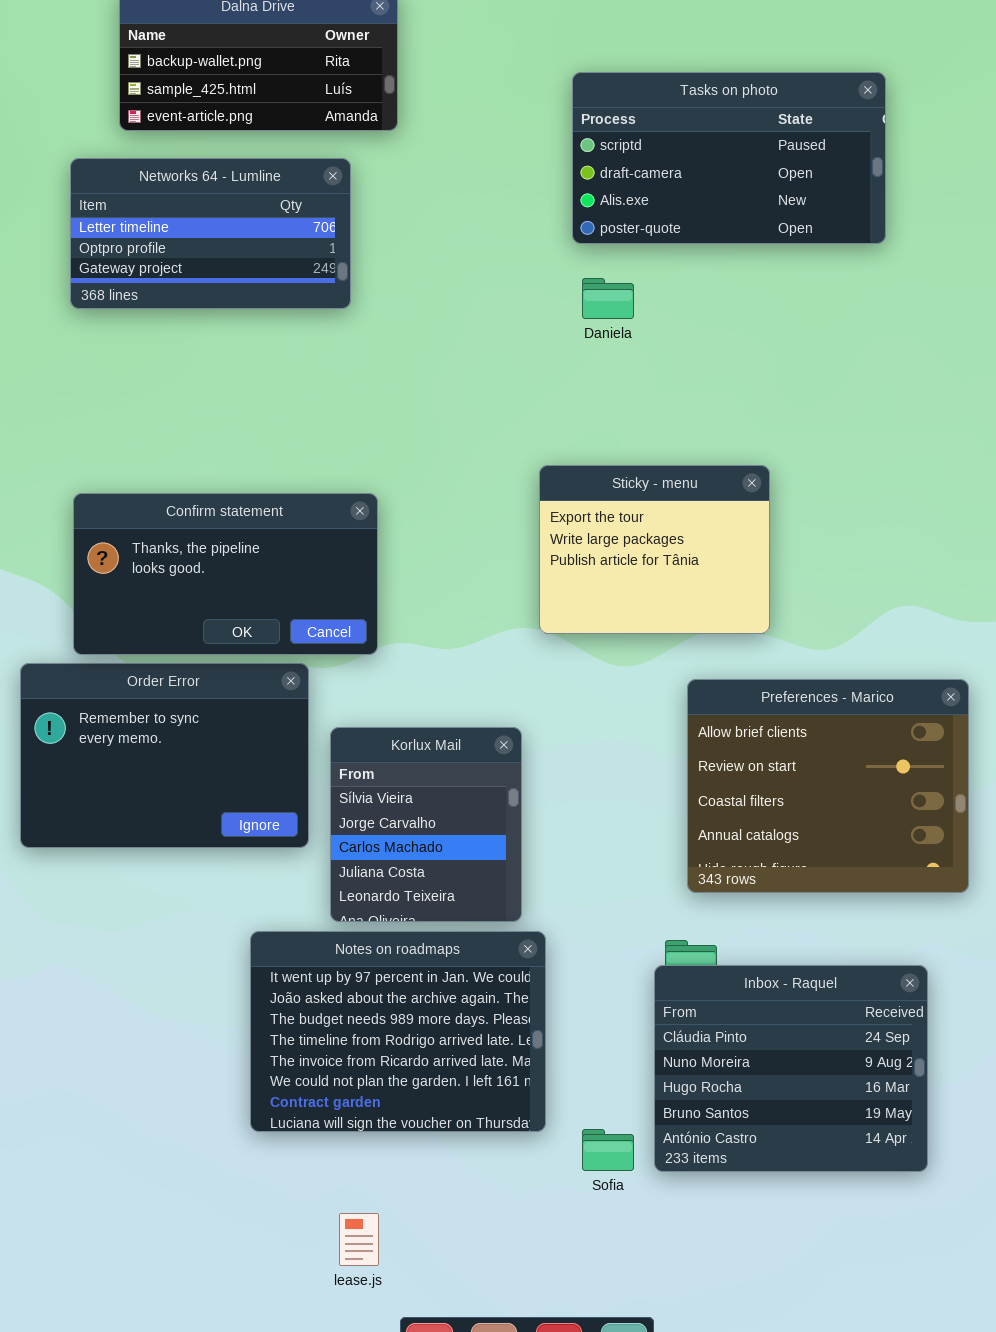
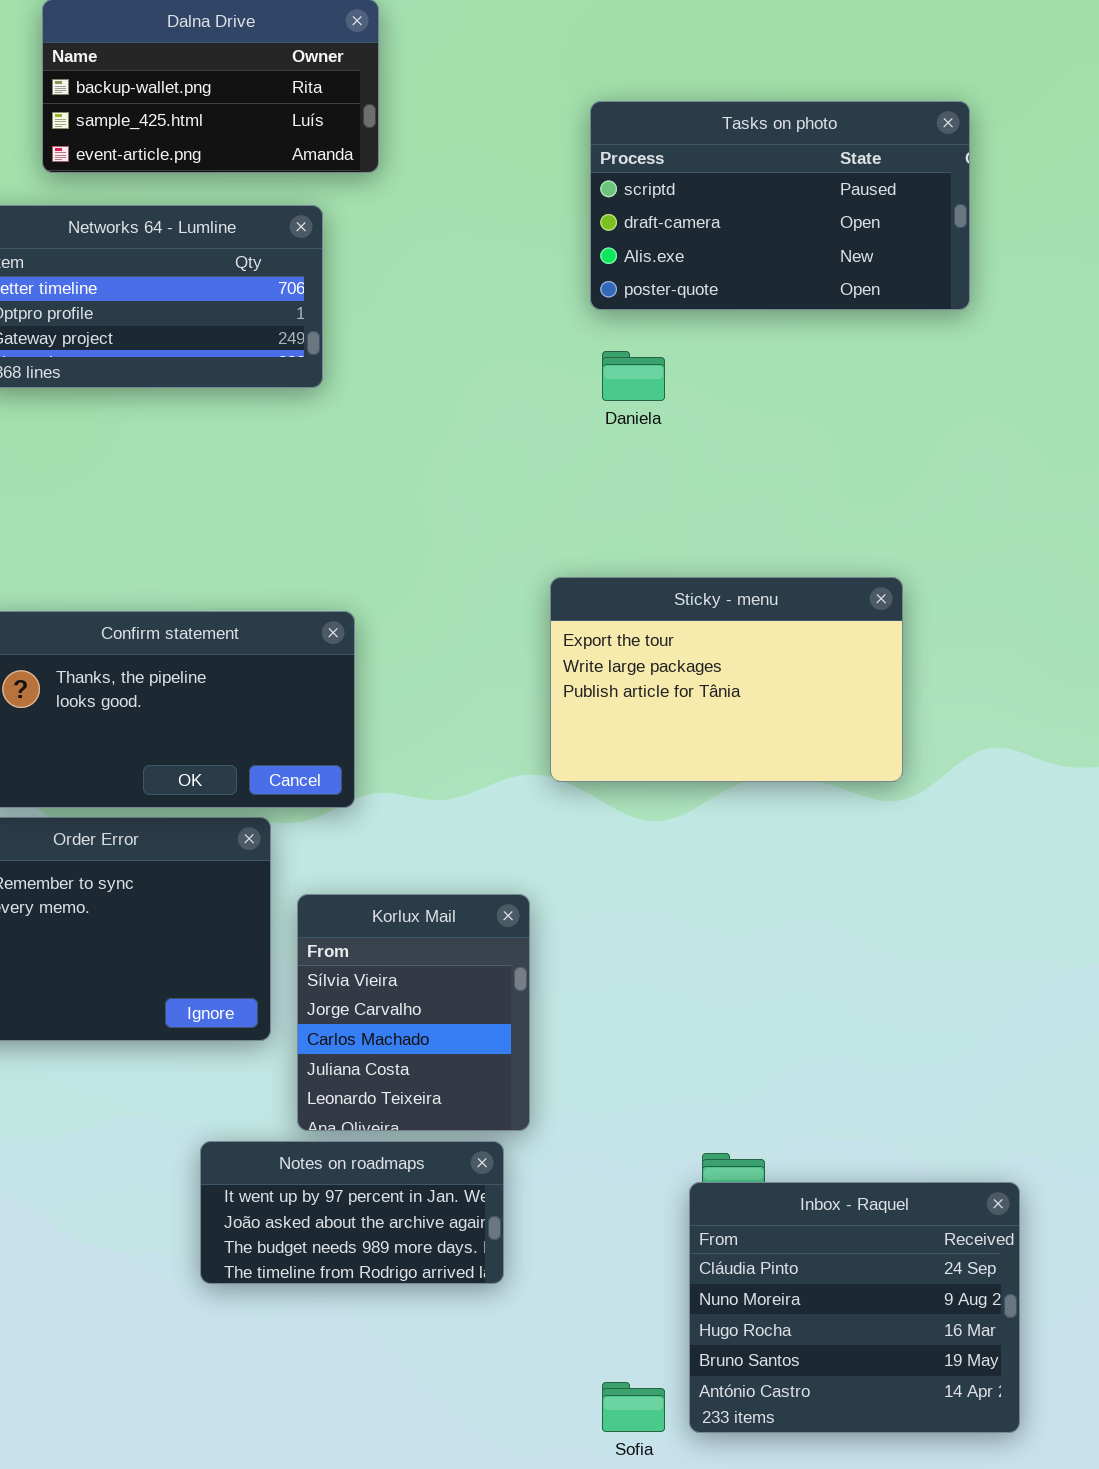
Sticky - menu: [539,465,770,634] -> [550,577,903,782], resized
Preferences - Marico: [687,679,969,893] -> none, closed
Notes on roadmaps: [250,931,546,1132] -> [200,1141,504,1284], resized

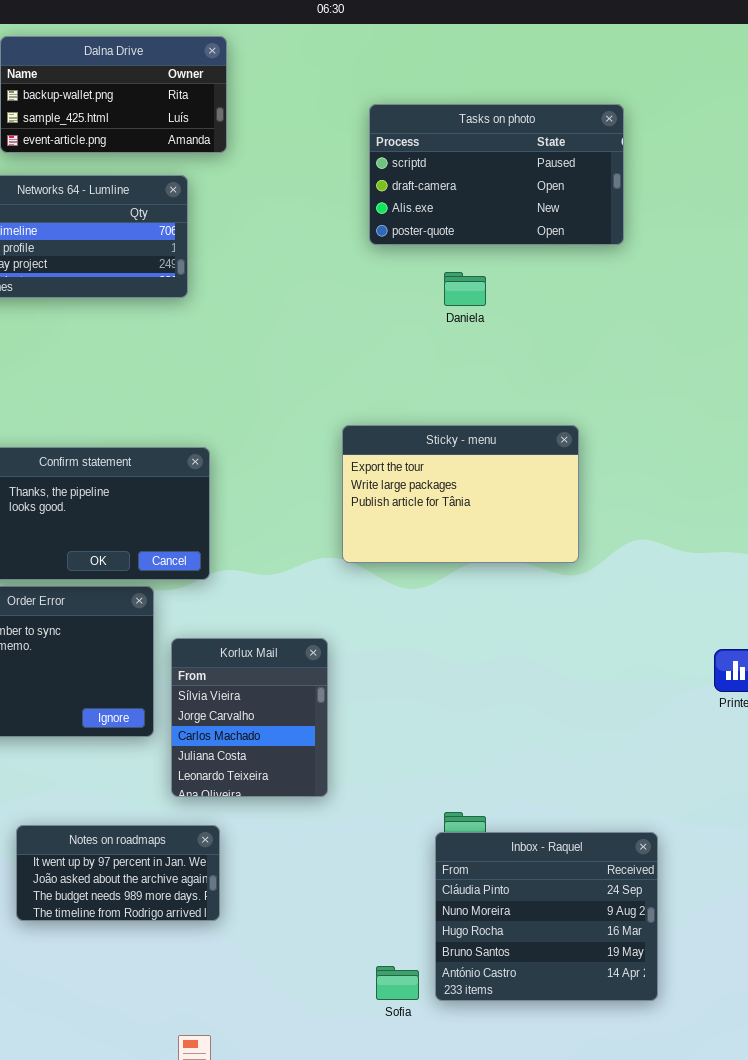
Daniela: [602,351,665,401] -> [444,272,486,306], moved
Notes on roadmaps: [200,1141,504,1284] -> [16,825,220,921], moved

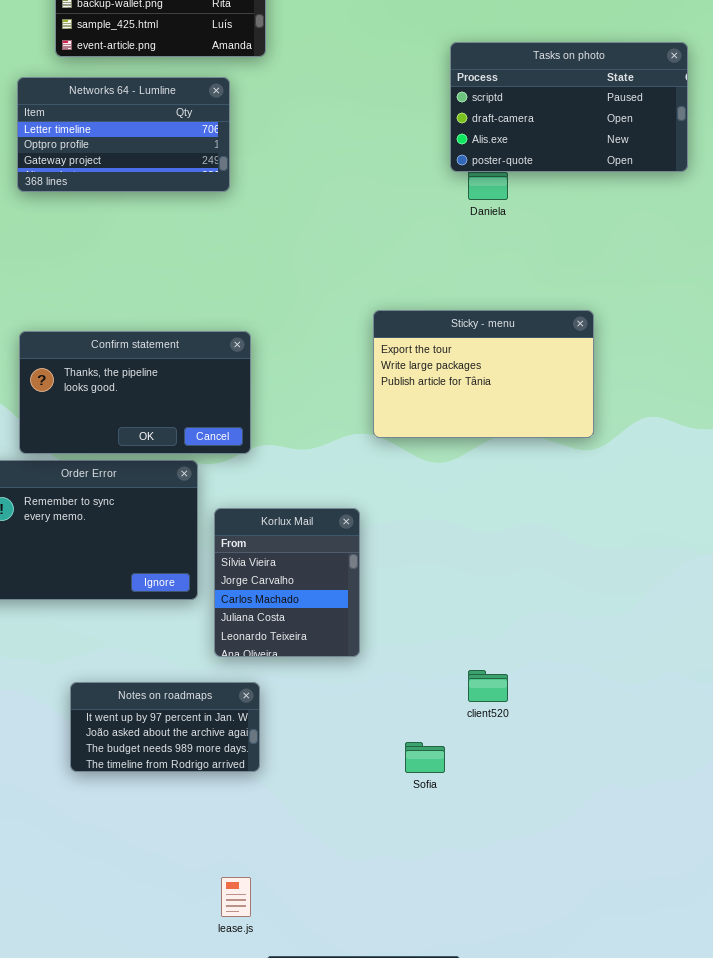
Tasks on photo: [369,104,624,245] -> [450,42,688,172], moved
Inbox - Raquel: [435,832,658,1001] -> none, closed
Sofia: [376,966,419,1000] -> [405,742,445,773], moved

